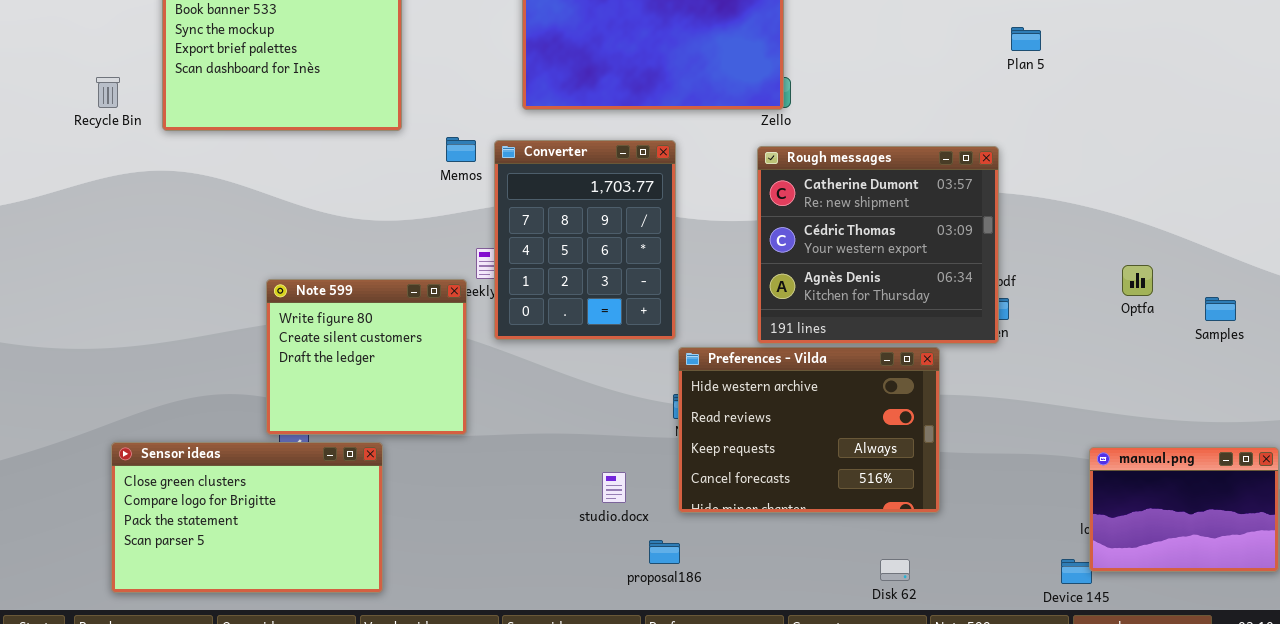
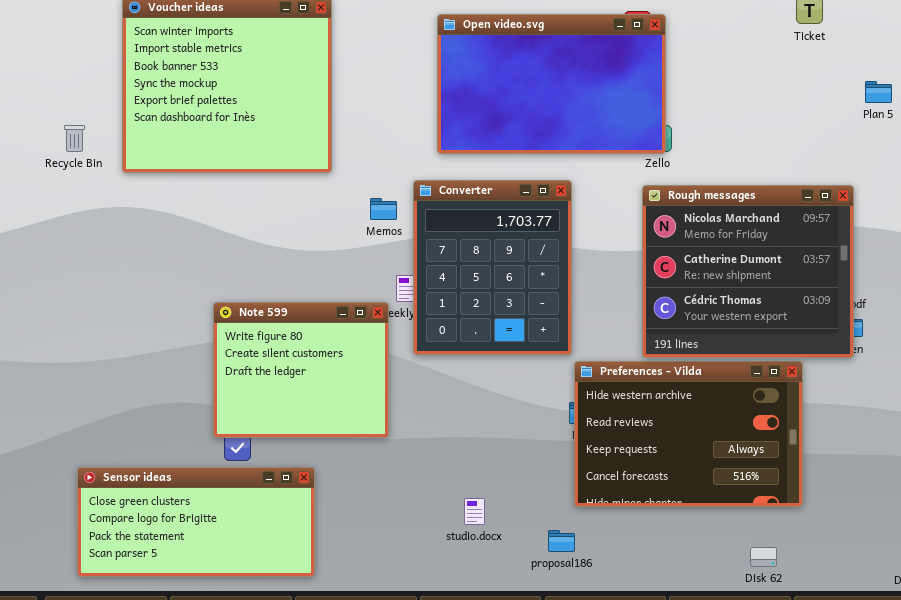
Memos: [446,137,476,162] -> [370,198,397,220], moved
Rough messages: [757,146,999,344] -> [642,185,854,358], scrolled up 1 row
Sensor ideas: [111,442,383,593] -> [77,467,315,577], resized
studio.docx: [602,472,626,503] -> [464,498,485,525], moved

